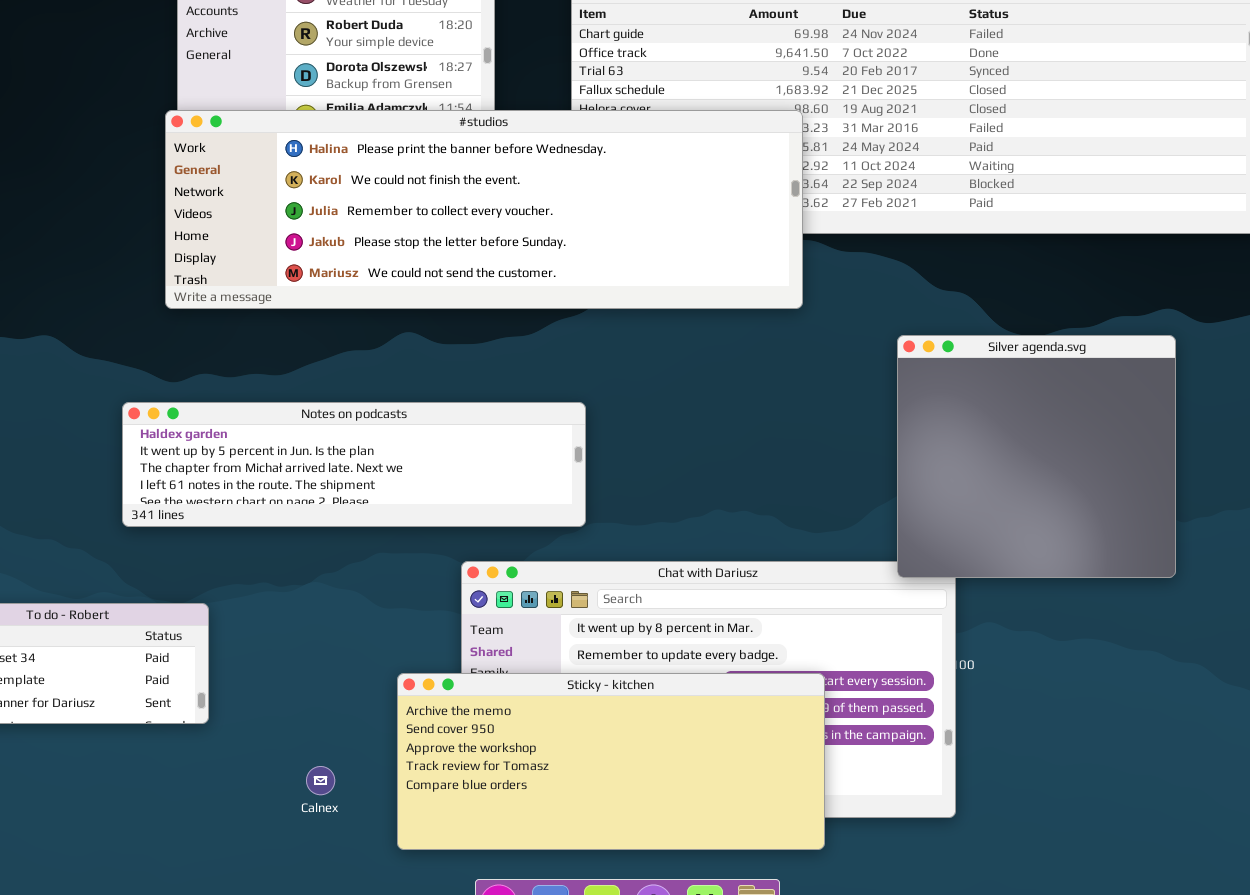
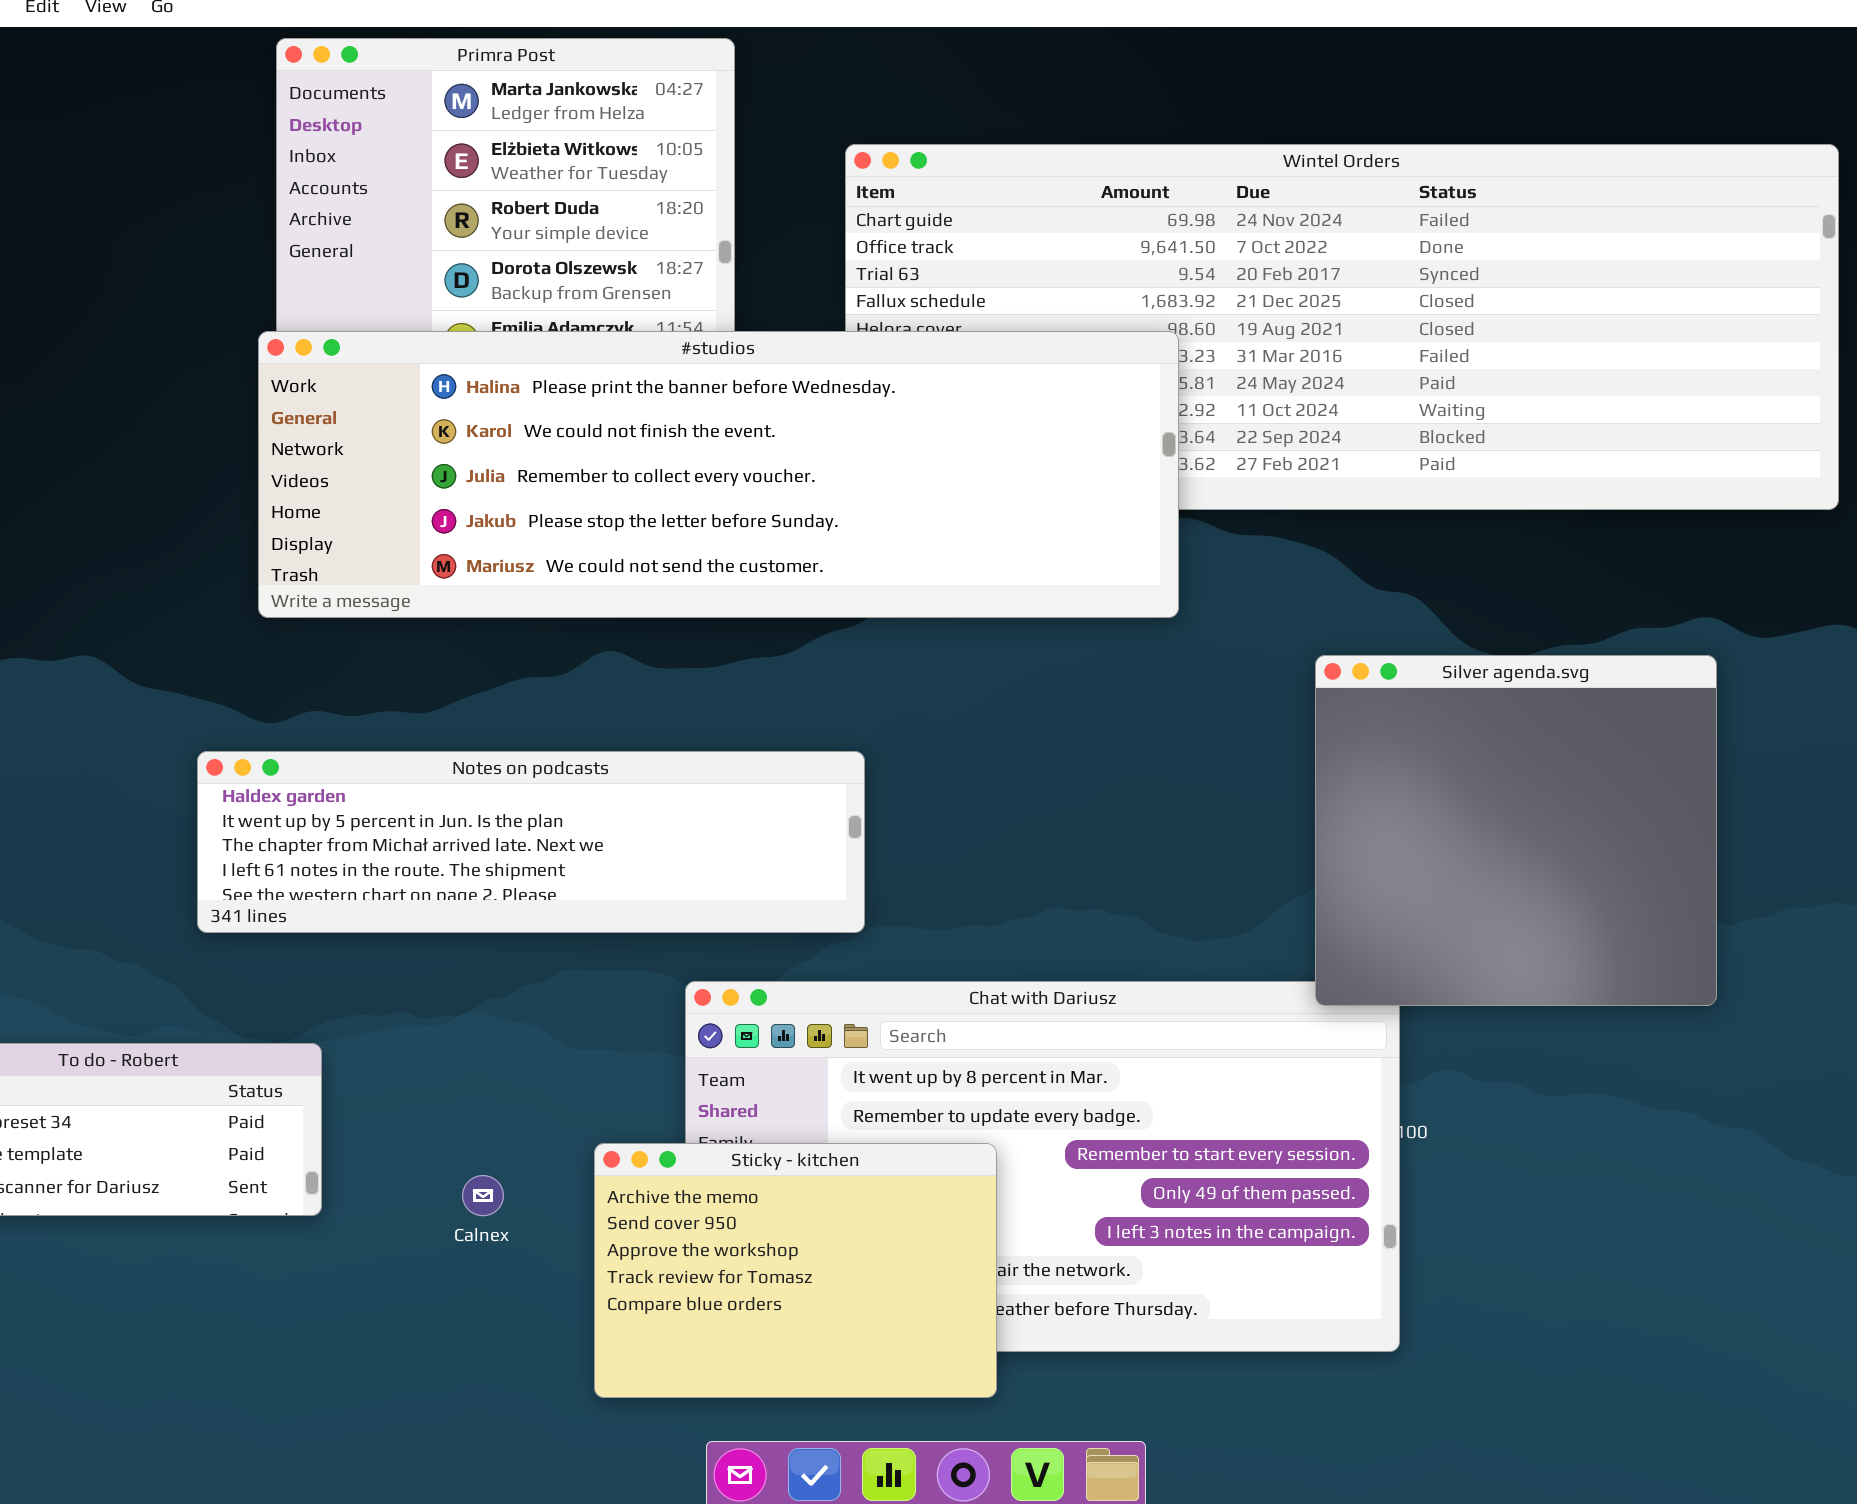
Sticky - kitchen: [397,673,825,850] -> [594,1143,997,1398], resized
Calnex: [306,766,335,795] -> [462,1175,504,1216], moved

